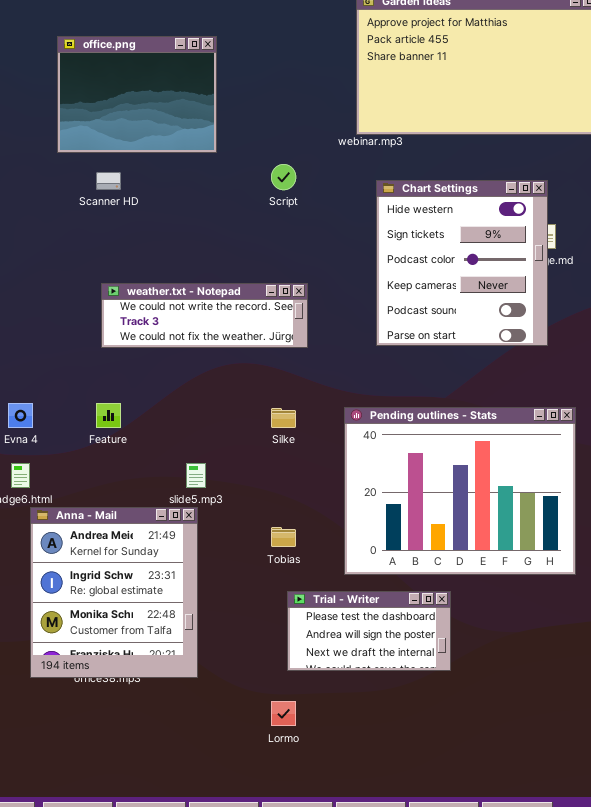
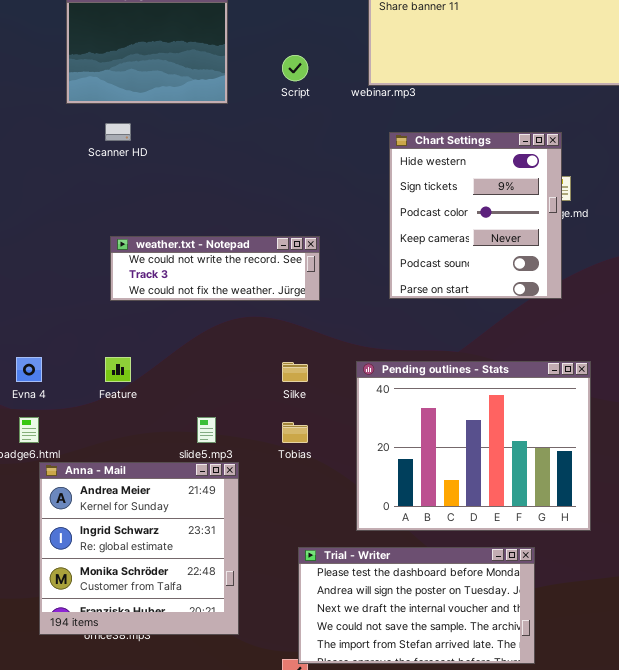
Script: [271,164,296,190] -> [282,55,308,81], moved
Anna - Mail: [30,507,198,678] -> [39,462,239,635], resized
Tobias: [271,527,296,547] -> [282,422,308,443], moved
Trial - Writer: [287,591,451,671] -> [298,547,535,664], resized

